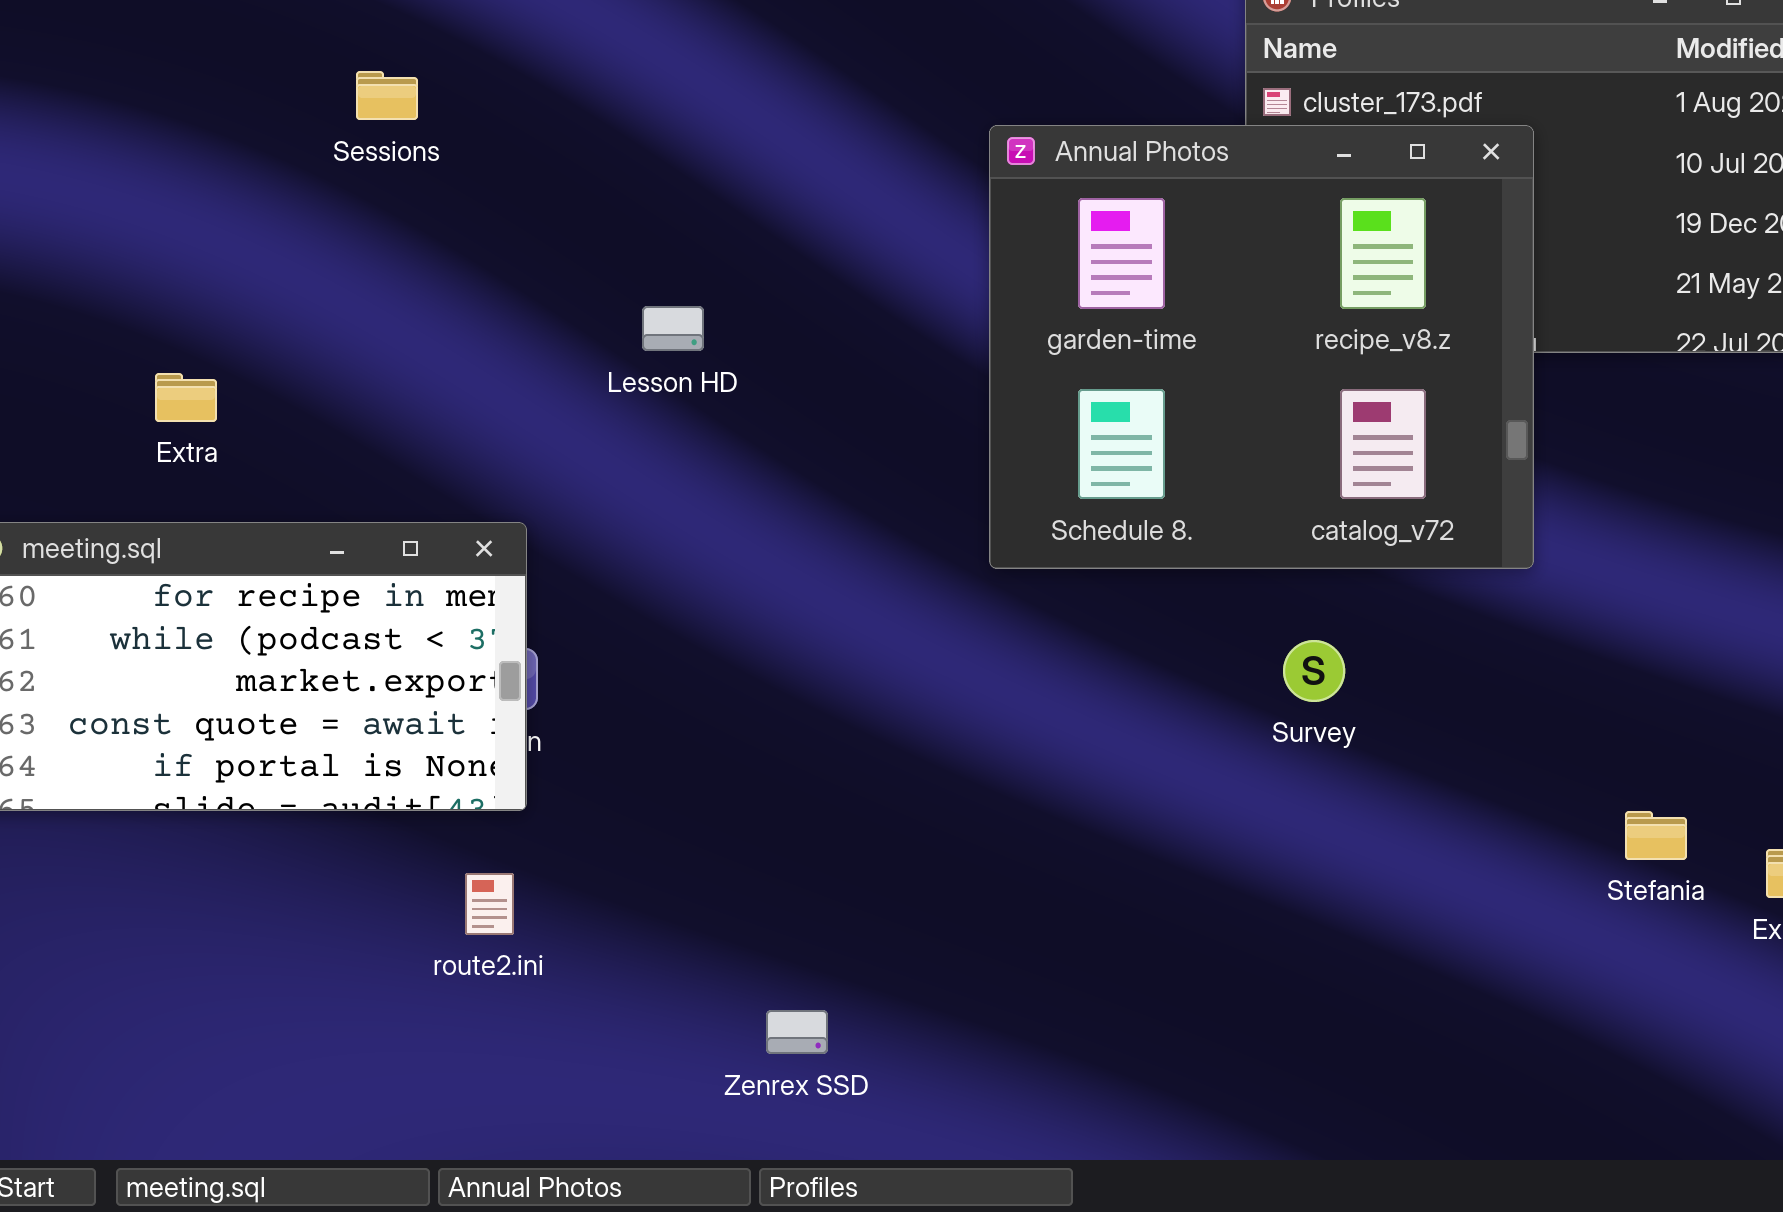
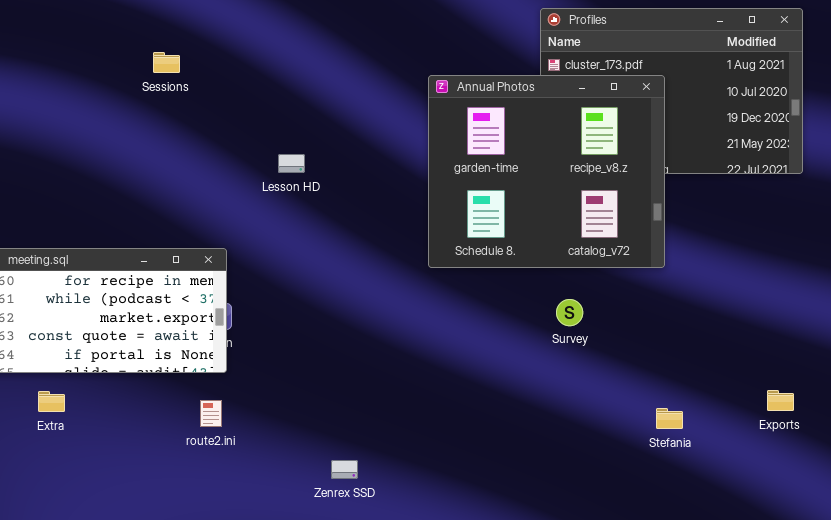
Extra: [155,373,217,422] -> [38,391,65,412], moved
Stefania: [1625,811,1687,860] -> [656,408,683,429], moved

